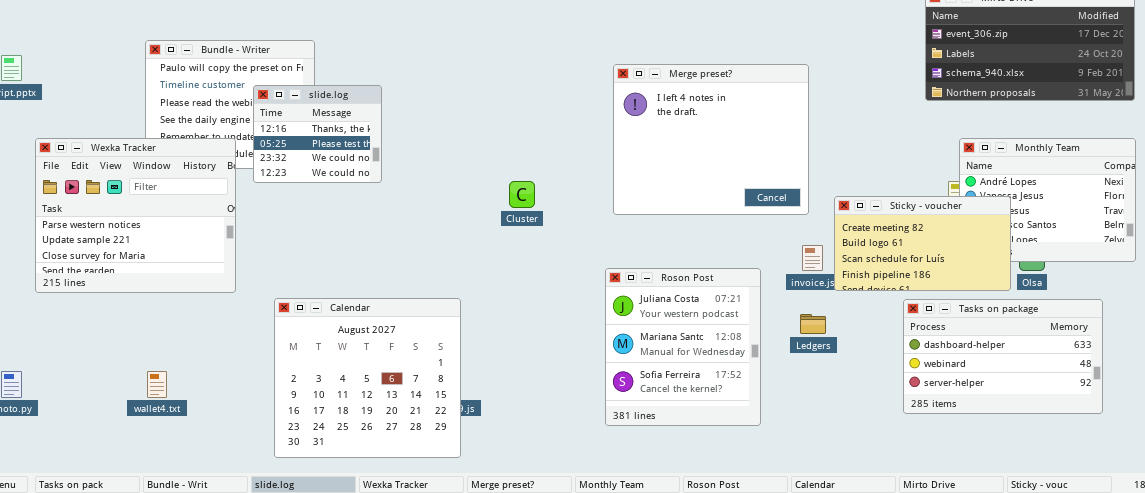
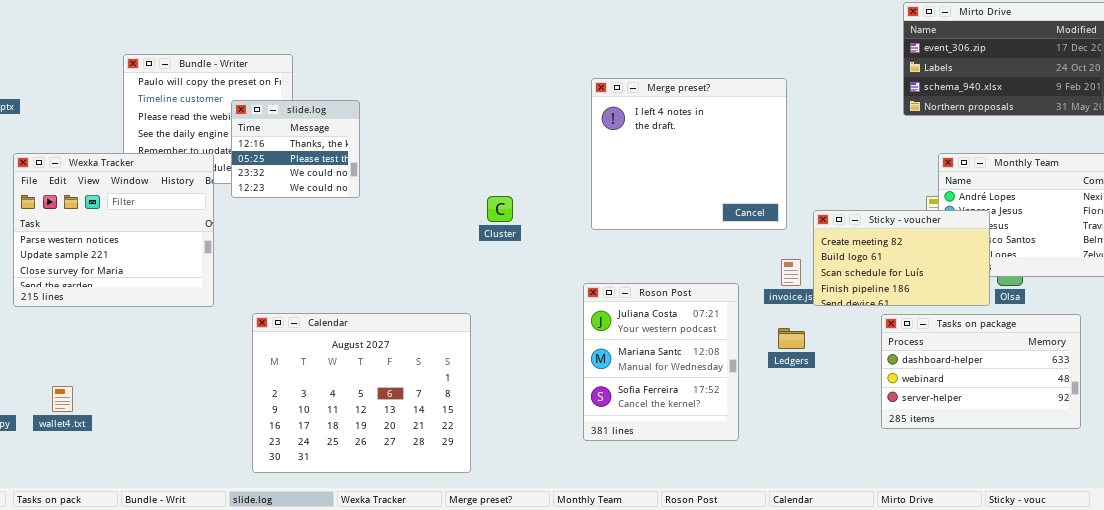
Calendar: [274,298,461,458] -> [252,313,471,473], resized
wallet4.txt: [147,371,167,398] -> [52,386,73,412], moved

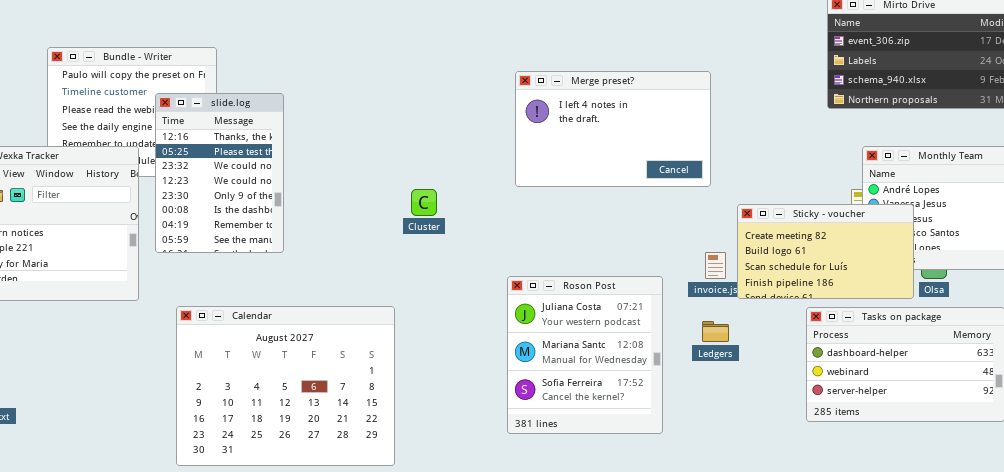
Merge preset?: [591,78,787,230] -> [515,71,711,187], resized
slide.log: [231,100,360,198] -> [155,93,284,253], resized

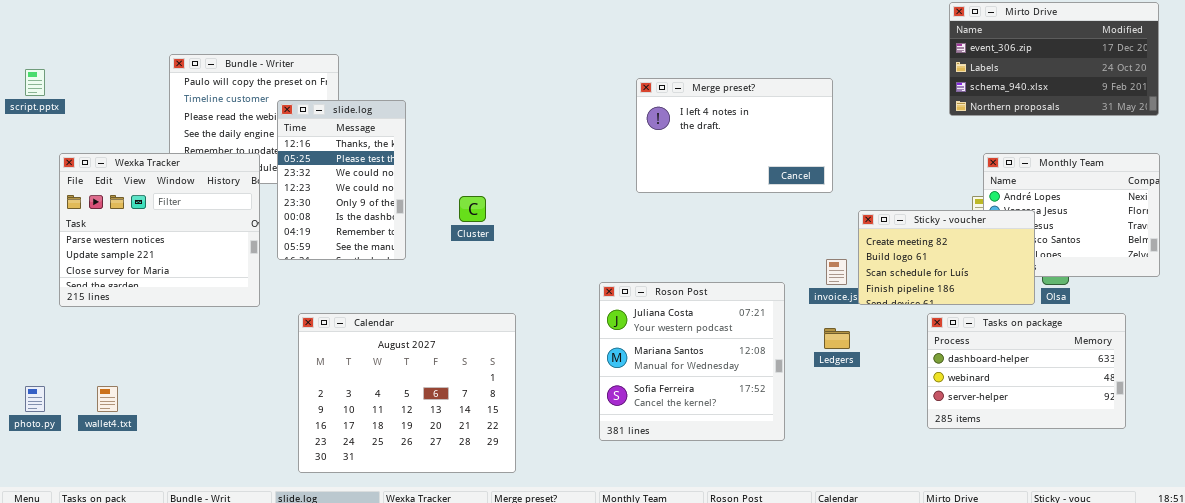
Cluster: [411,189,437,216] -> [459,196,486,222], moved
Roson Post: [507,276,663,434] -> [599,282,785,441], resized

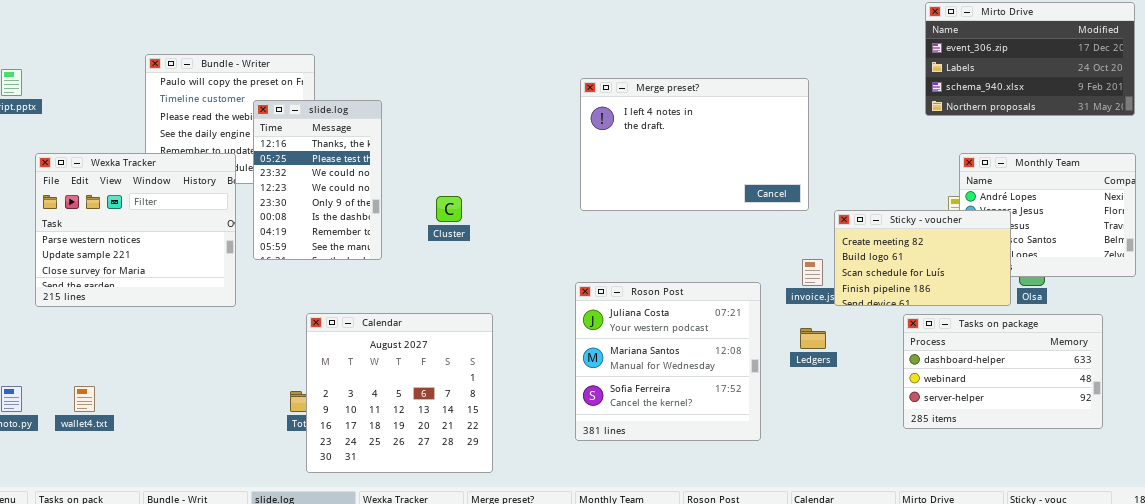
Merge preset?: [636,78,833,193] -> [580,78,809,211], resized
Calendar: [298,313,516,473] -> [306,313,493,473], resized

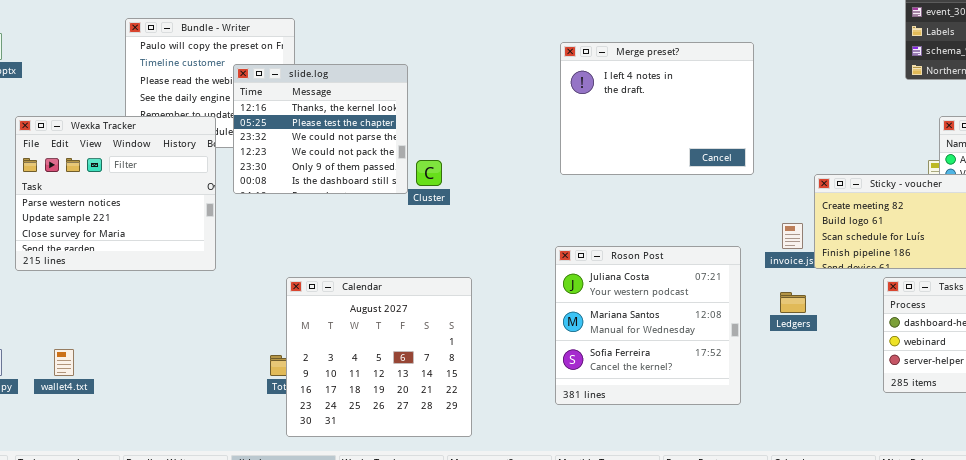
Merge preset?: [580,78,809,211] -> [560,42,754,175], resized
slide.log: [253,100,382,260] -> [233,64,408,194], resized

